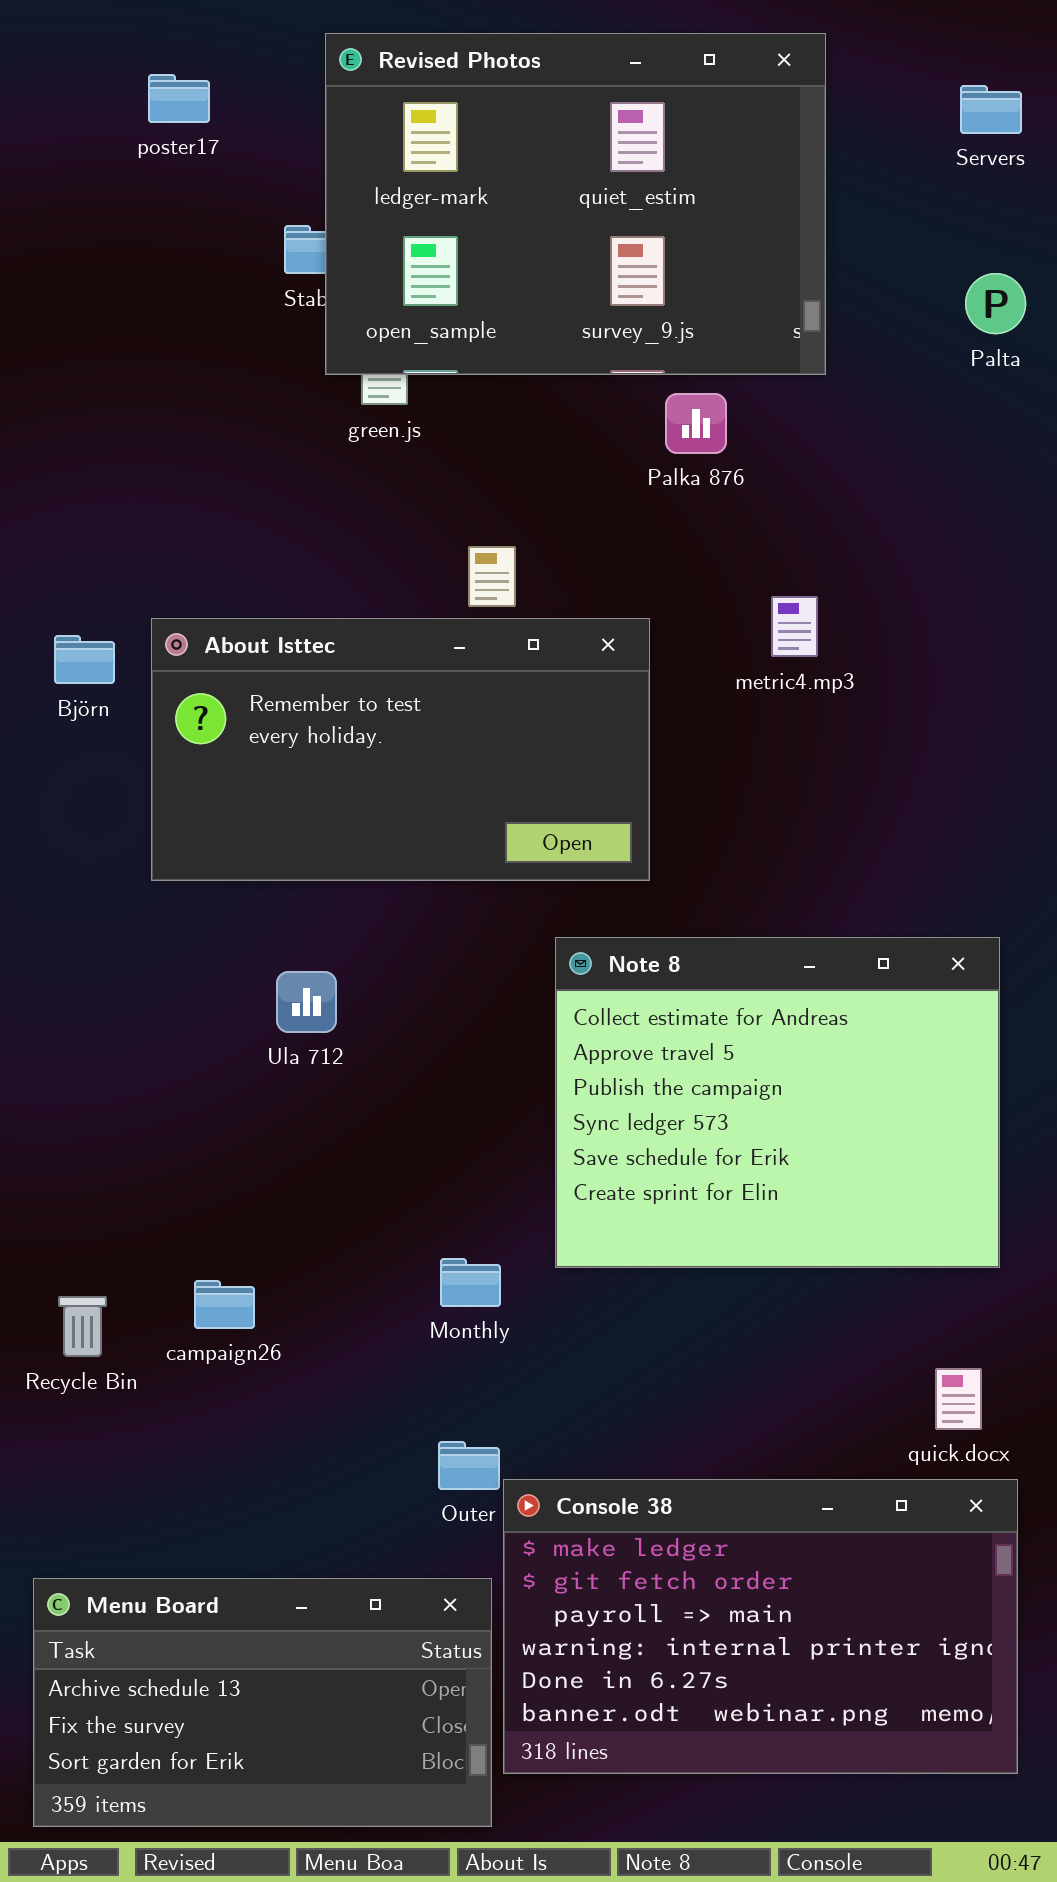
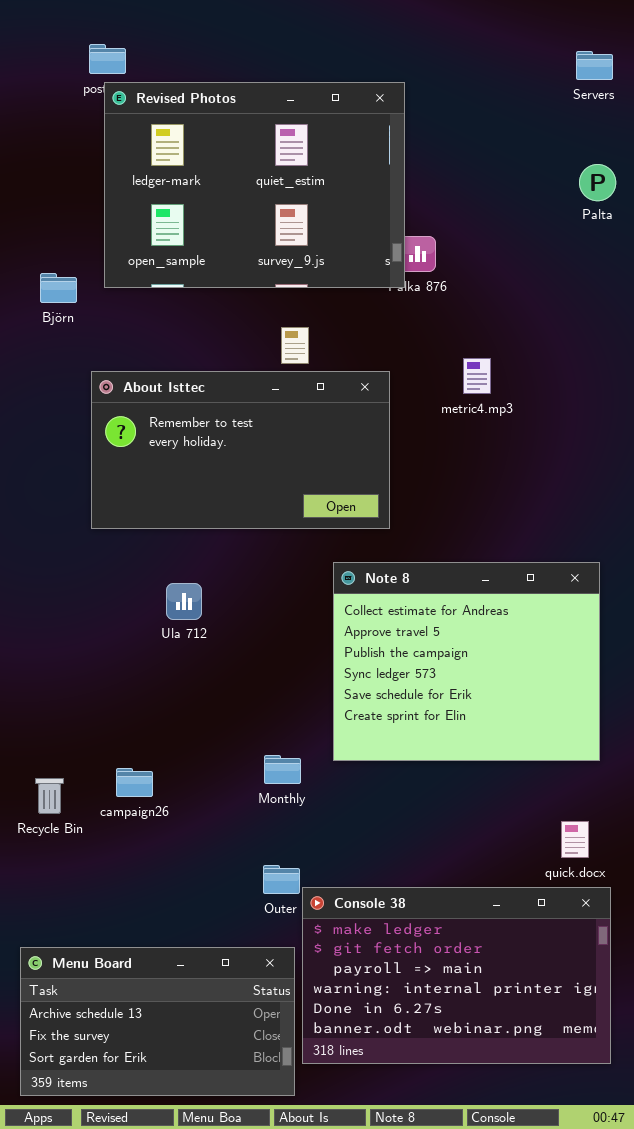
Revised Photos: [325,33,826,375] -> [104,82,405,288], moved
Björn: [54,635,115,684] -> [40,273,77,303], moved

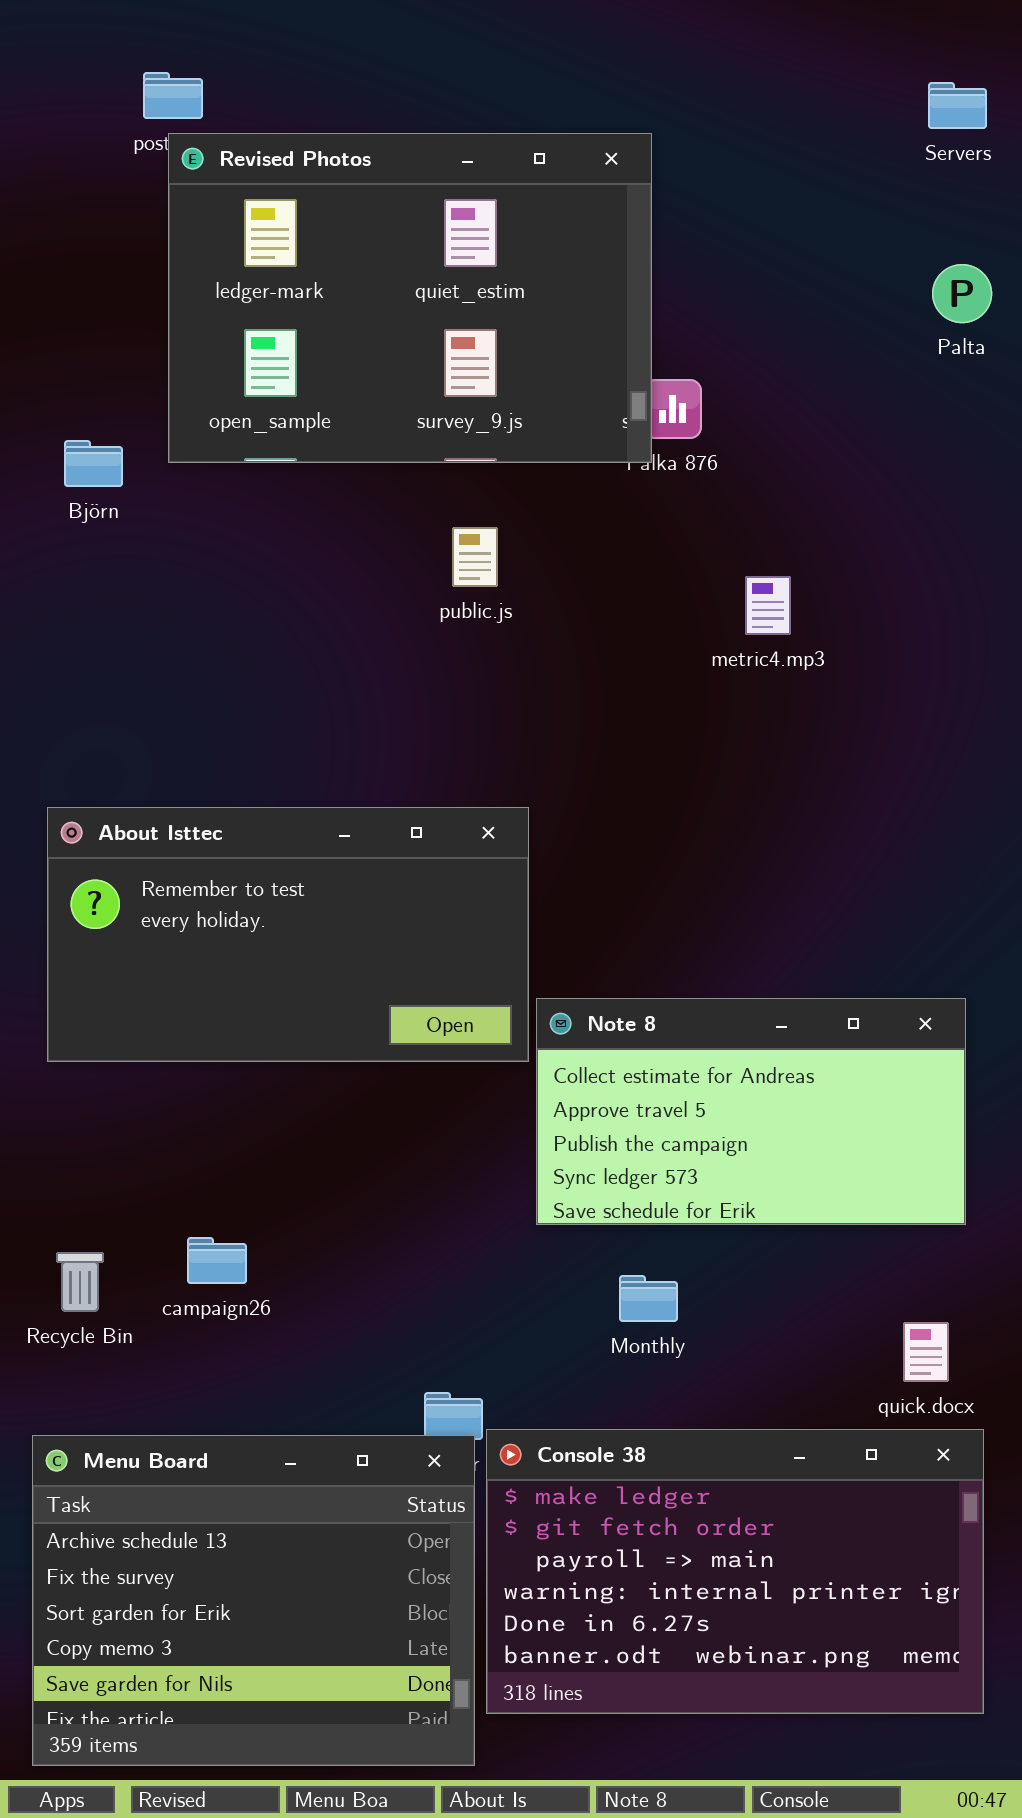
About Isttec: [91,371,390,529] -> [47,807,529,1062], moved
Note 8: [333,562,600,761] -> [536,998,966,1225], resized
Monthly: [264,755,301,784] -> [619,1275,678,1322], moved
Menu Board: [20,947,295,1096] -> [32,1435,475,1766], resized

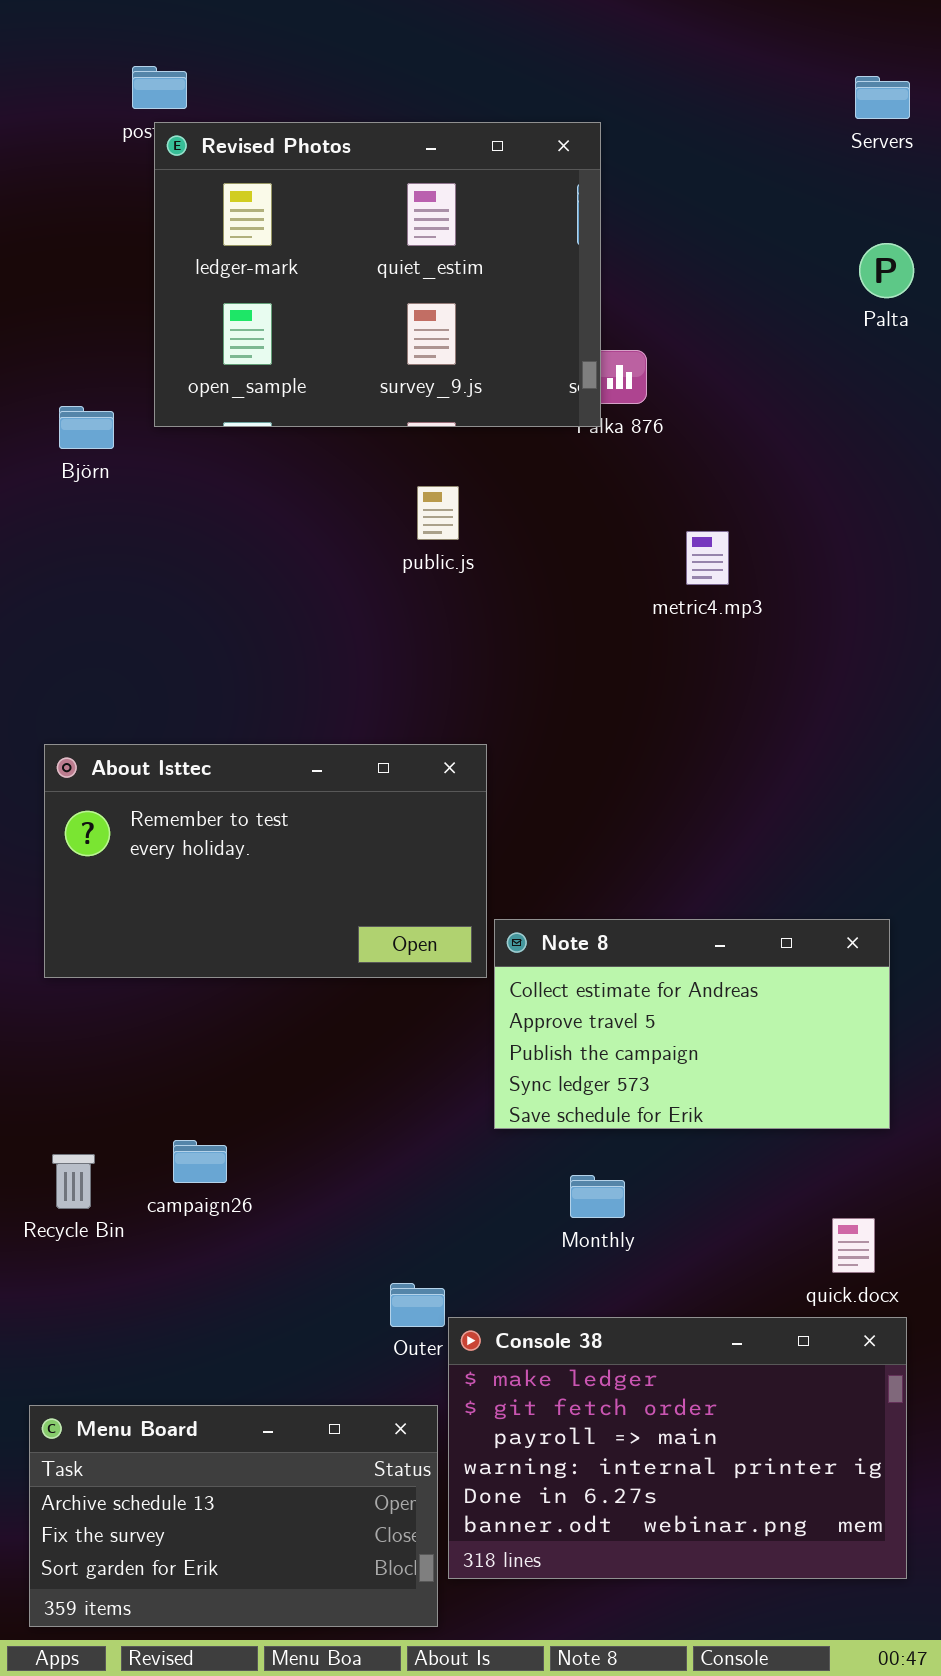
Menu Board: [32,1435,475,1766] -> [29,1405,438,1627], resized

